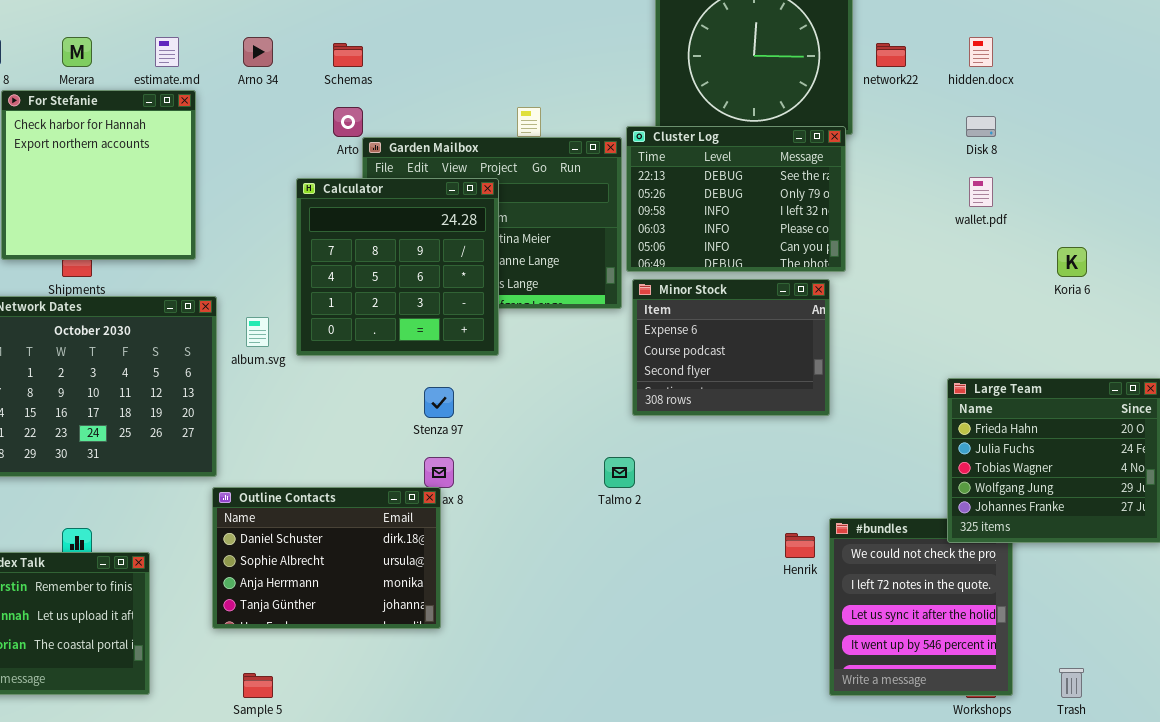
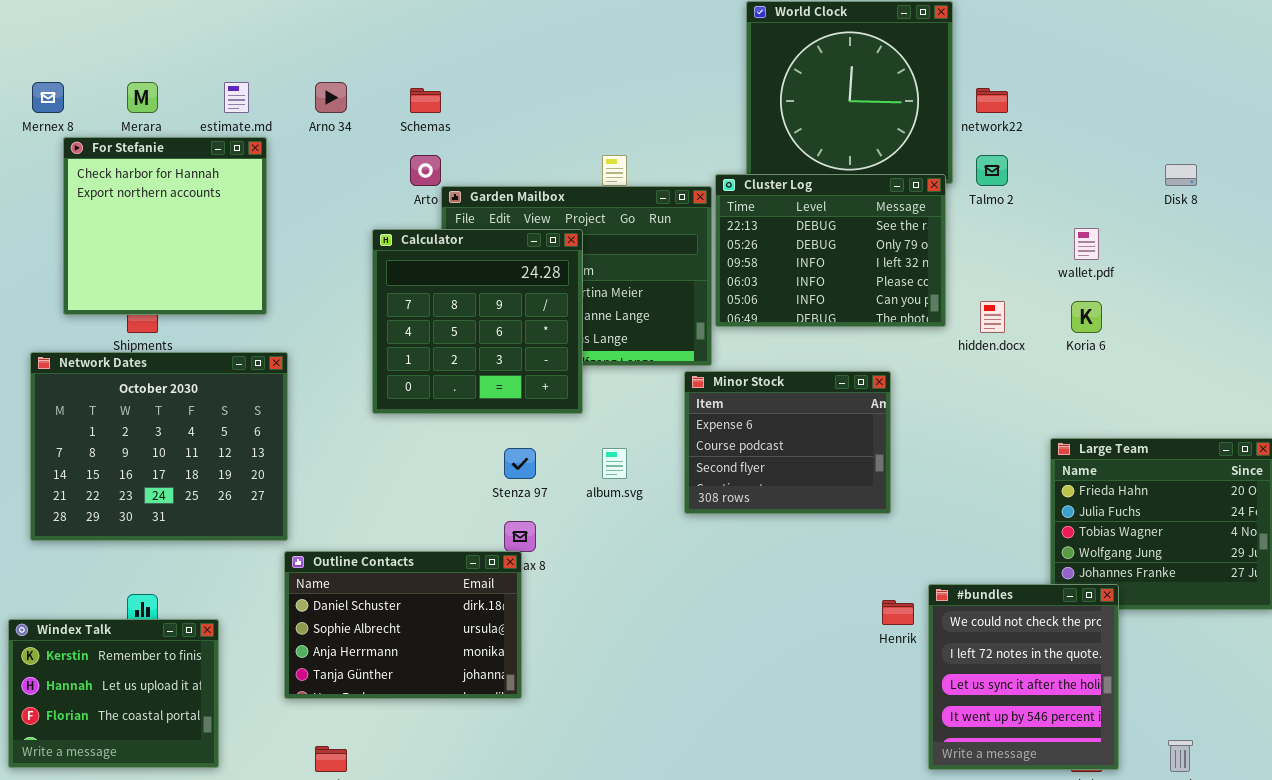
hidden.docx: [969,37,993,67] -> [980,301,1005,333], moved
Disk 8: [966,116,996,137] -> [1165,164,1197,186], moved
Koria 6: [1057,247,1087,277] -> [1071,301,1102,333], moved
Minor Stock: [632,279,830,416] -> [684,371,891,514], moved
album.svg: [246,317,269,347] -> [602,448,627,479], moved
Talmo 2: [604,457,635,488] -> [976,155,1008,186], moved
#bundles: [829,518,1013,696] -> [928,584,1119,770], raised

